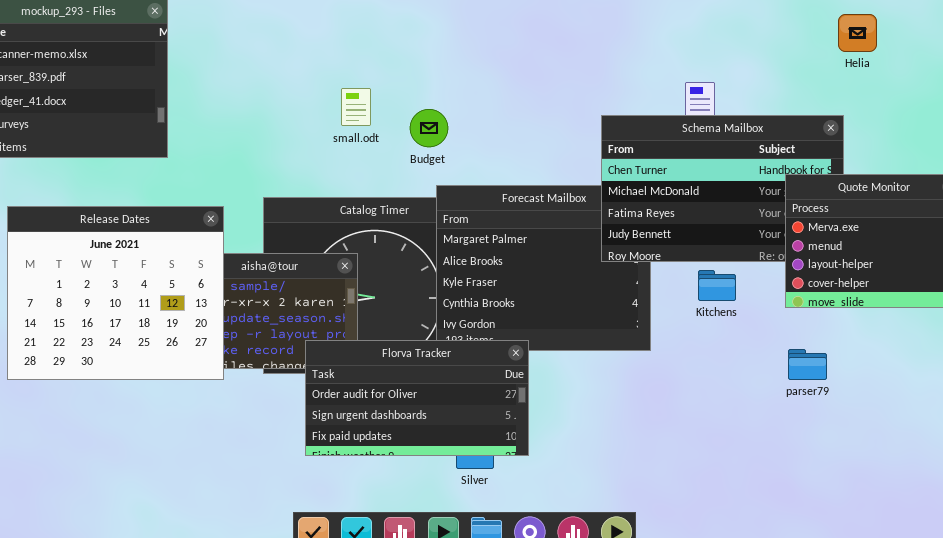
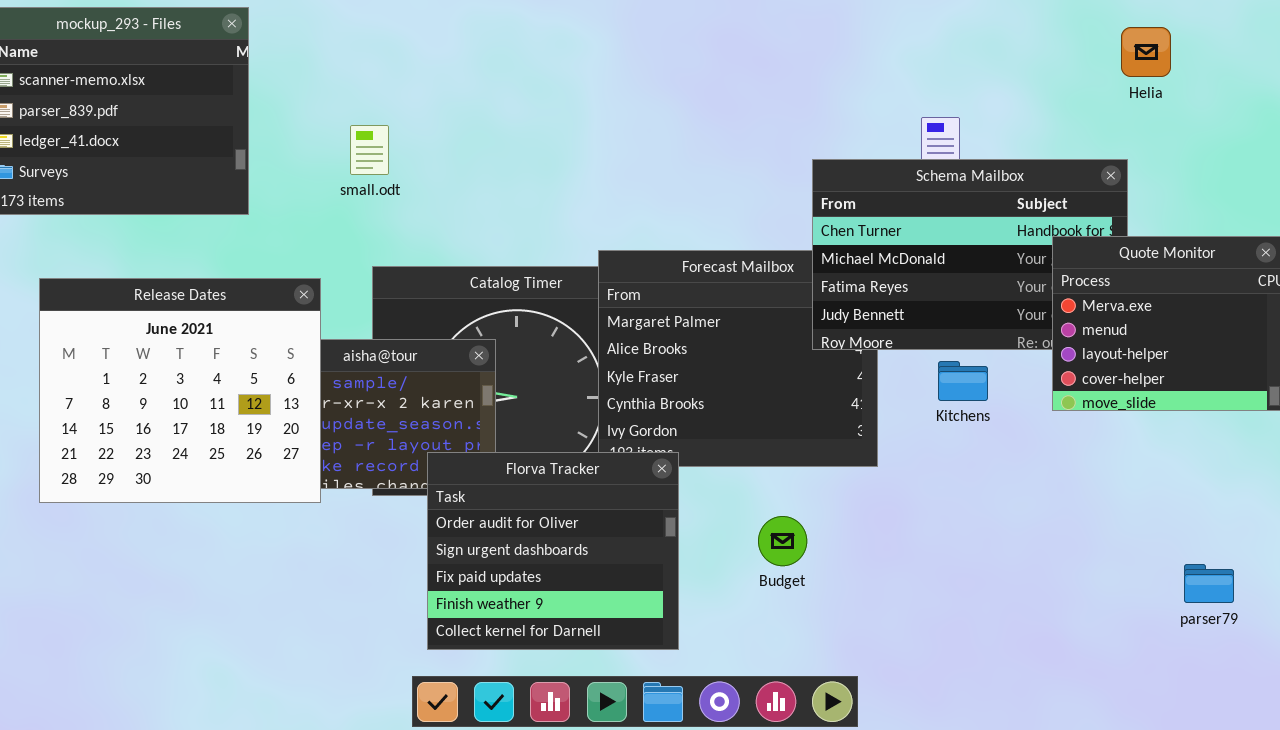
small.odt: [341,88,371,126] -> [350,125,389,175], moved
Budget: [410,109,448,147] -> [758,516,807,566], moved
Florva Tracker: [305,340,529,456] -> [427,452,679,650], resized
parser79: [788,349,827,380] -> [1184,564,1234,603], moved

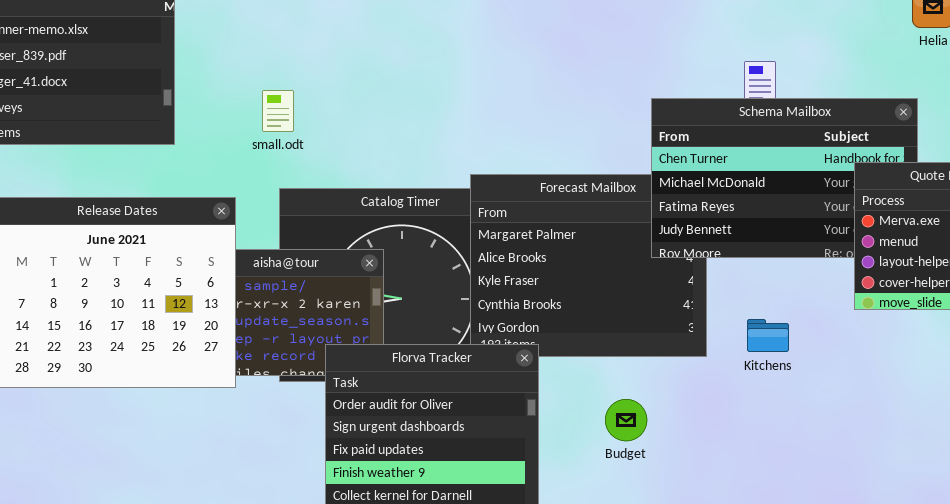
small.odt: [350,125,389,175] -> [262,90,294,132], moved
Kitchens: [938,361,988,401] -> [747,319,789,352], moved

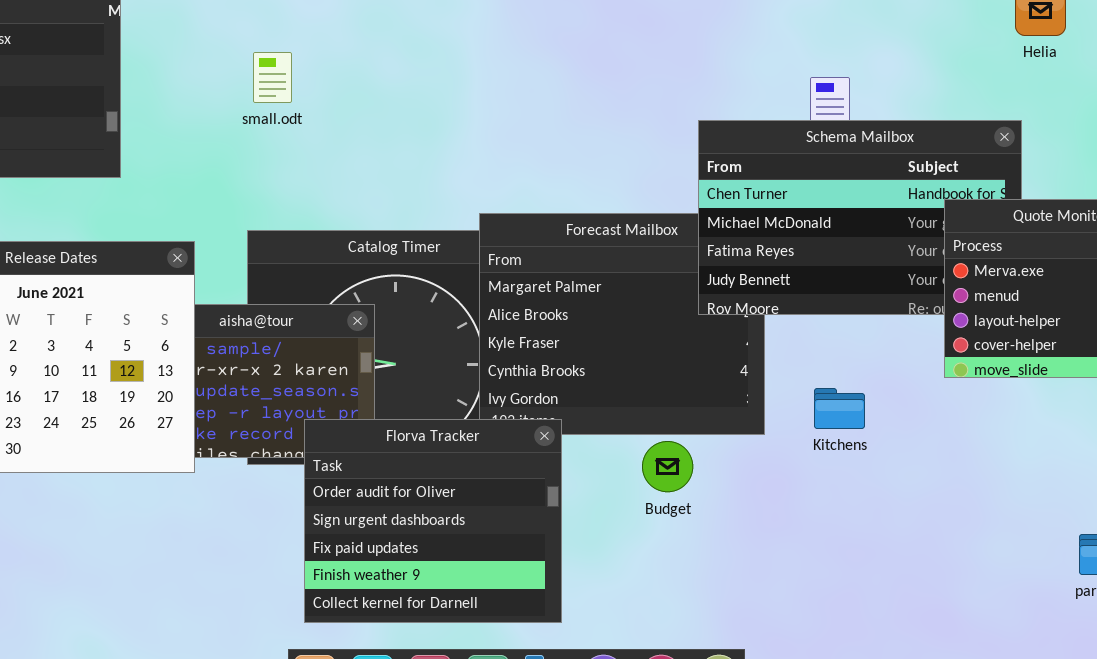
small.odt: [262,90,294,132] -> [253,52,292,103], moved
Budget: [605,399,647,441] -> [642,441,693,492], moved

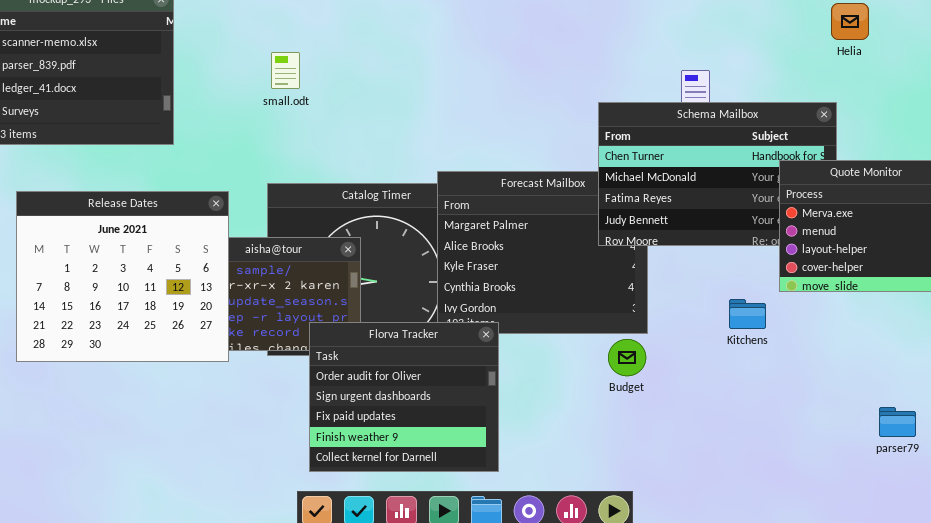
Kitchens: [814,388,865,429] -> [729,299,766,329], moved
Budget: [642,441,693,492] -> [608,339,646,376], moved

